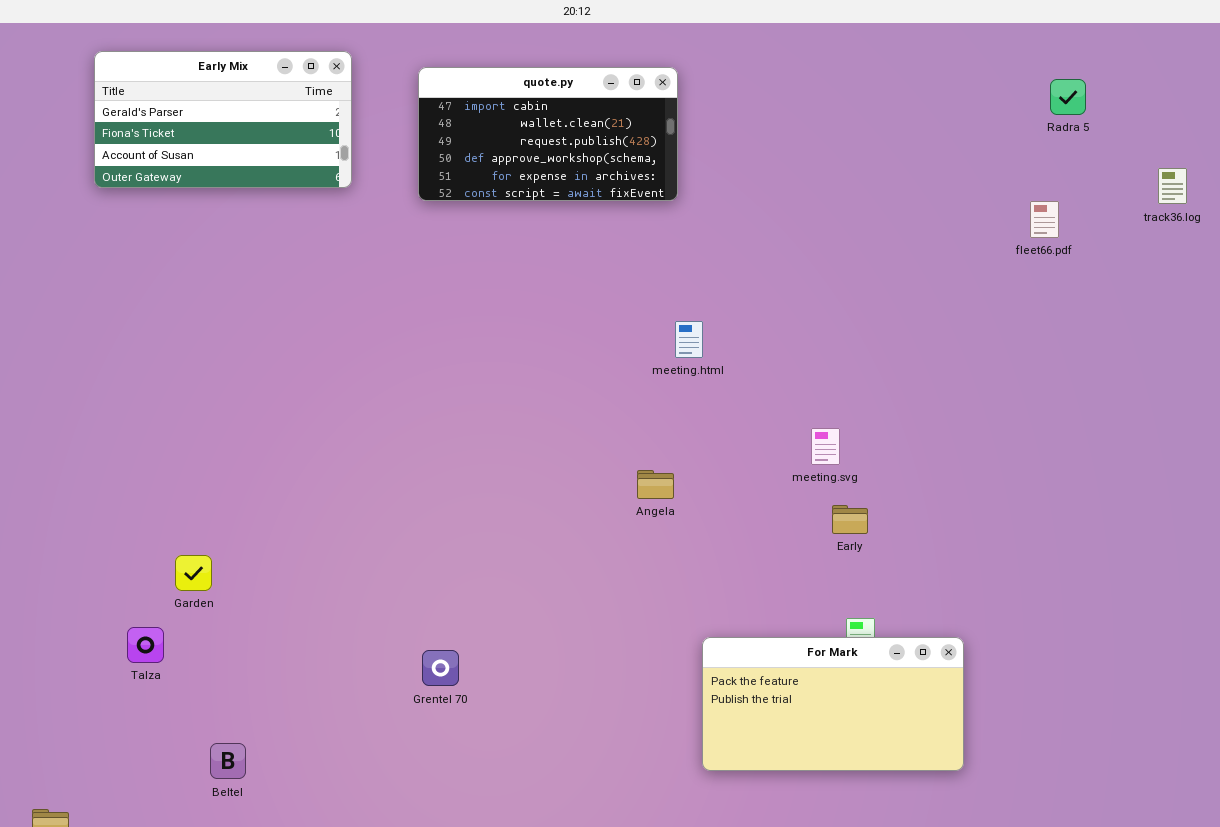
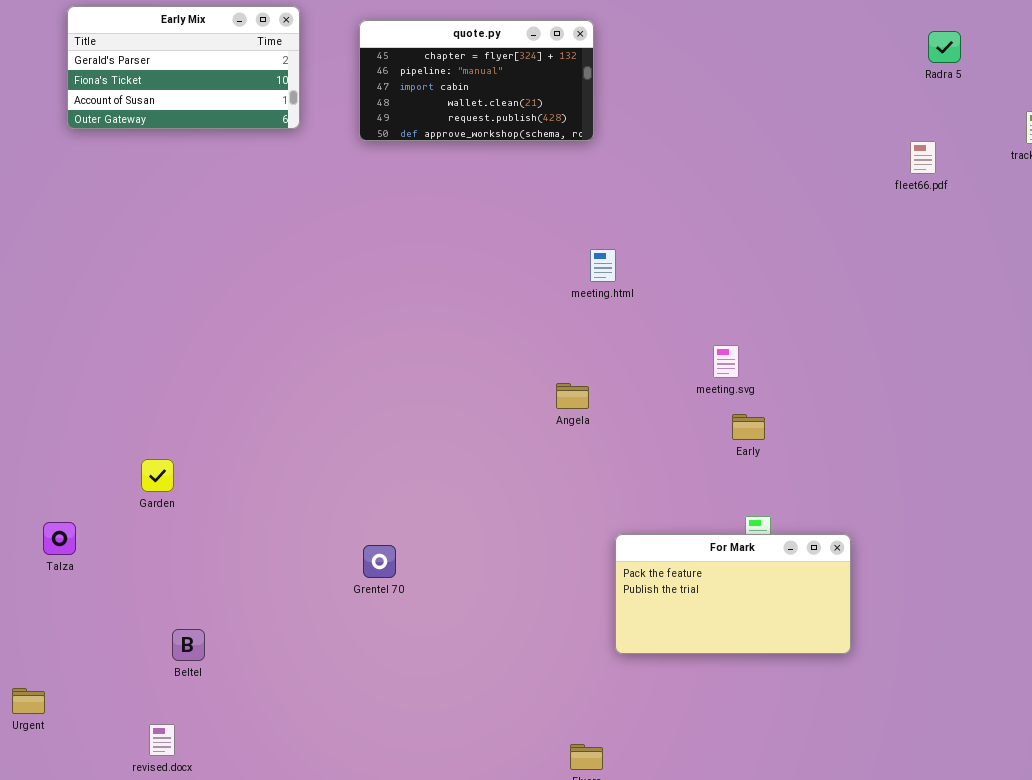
quote.py: [418,67,678,201] -> [359,20,594,141], scrolled up 2 rows
Talza: [127,627,164,663] -> [43,522,76,555], moved

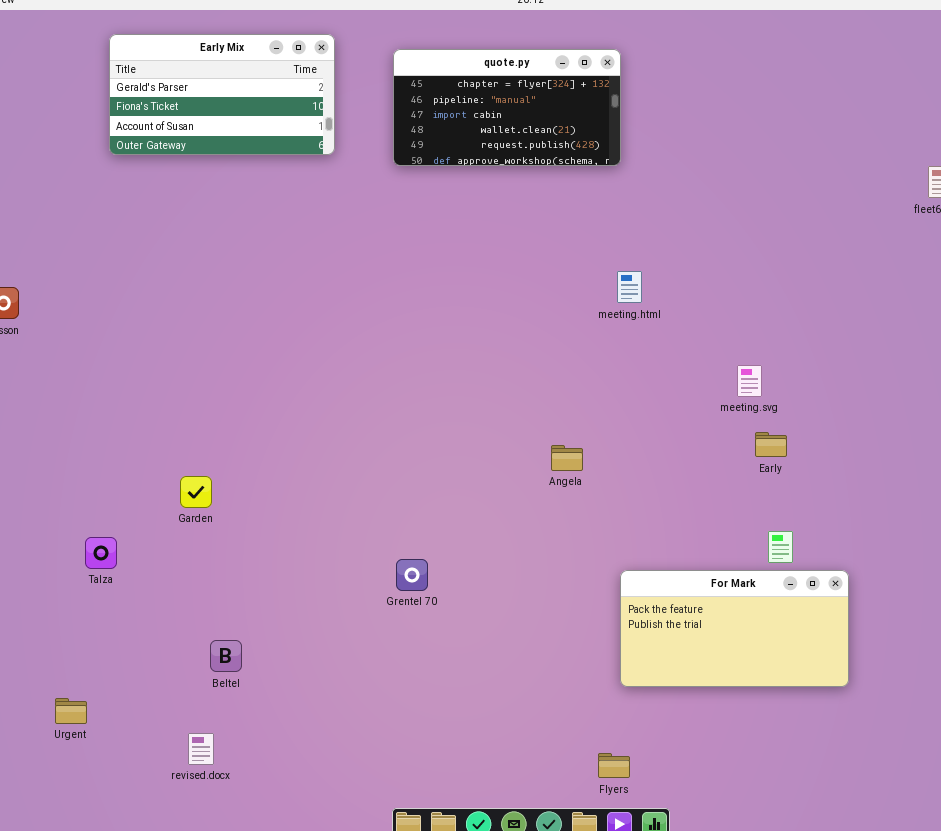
Angela: [556,383,589,409] -> [551,445,583,471], moved
For Mark: [615,534,851,654] -> [620,570,849,687], moved

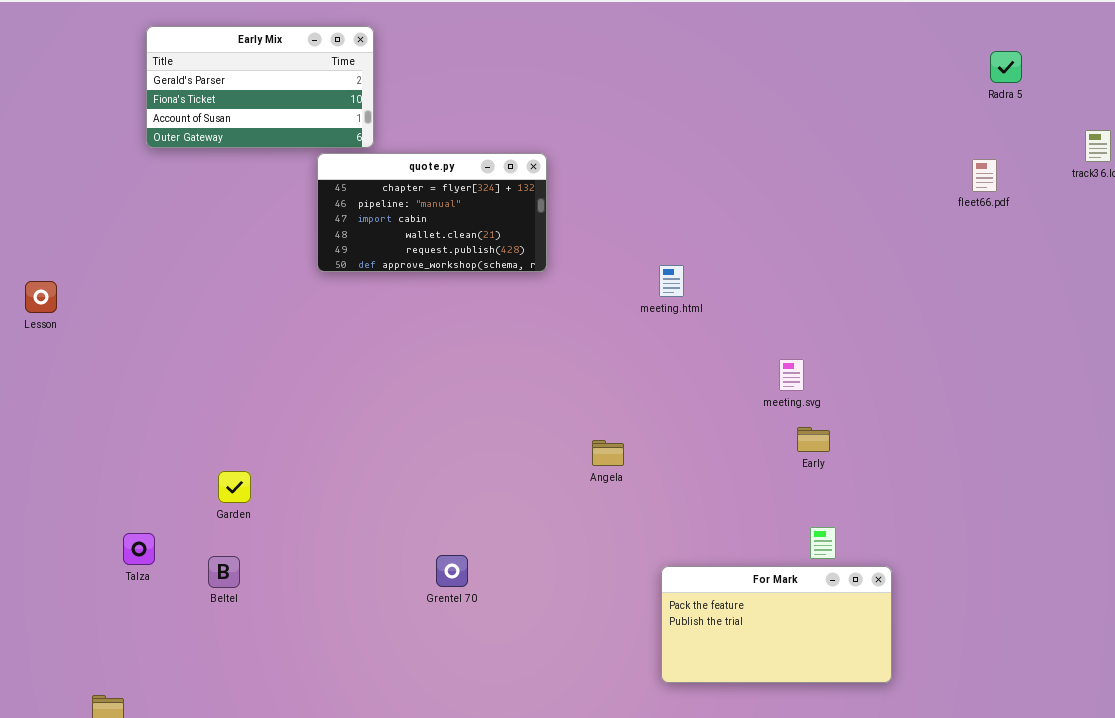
quote.py: [393,49,621,166] -> [317,153,547,272], moved
Beltel: [210,640,242,672] -> [208,556,240,588], moved

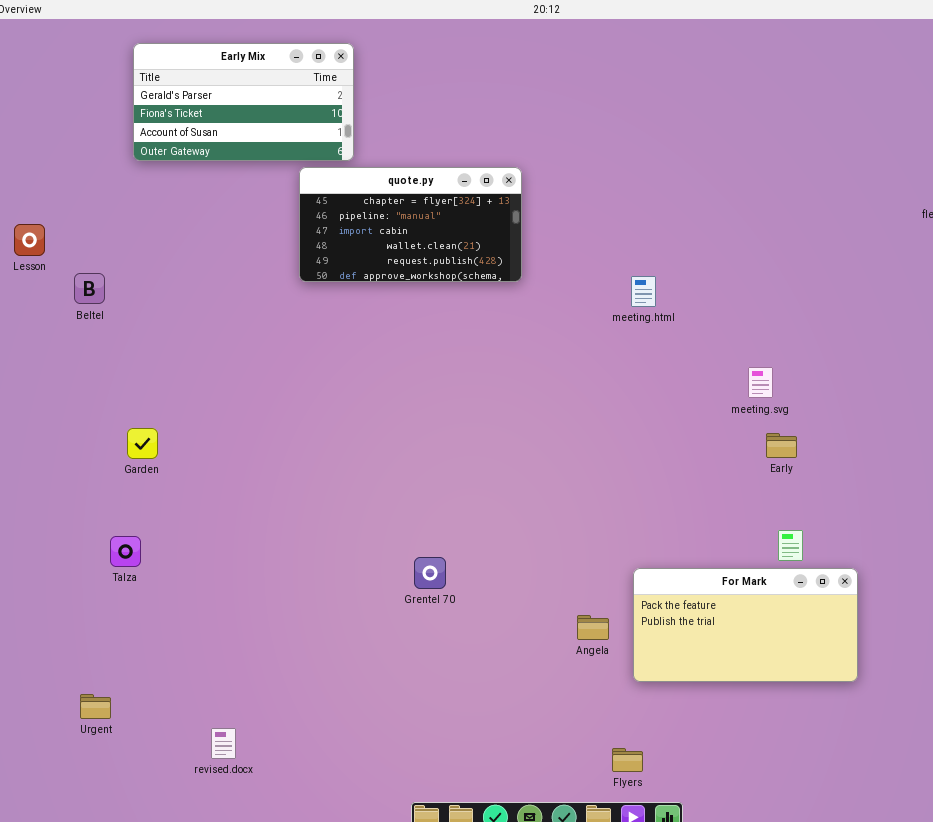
Lesson: [25,281,57,313] -> [14,224,45,256], moved
Angela: [592,440,624,466] -> [577,615,609,640], moved
Garden: [218,471,251,503] -> [127,428,158,459], moved
Beltel: [208,556,240,588] -> [74,273,105,304], moved

